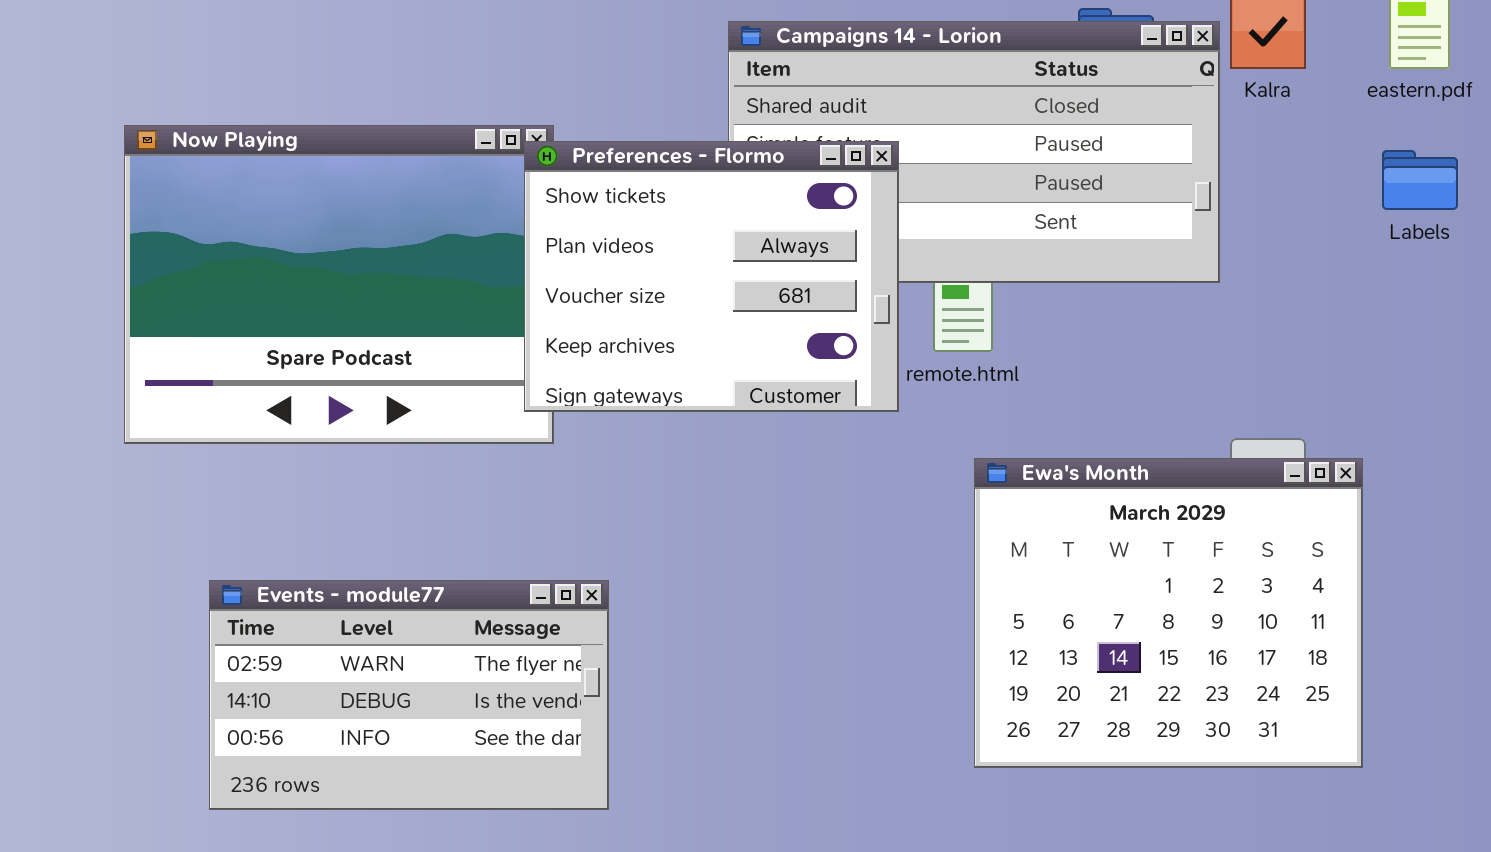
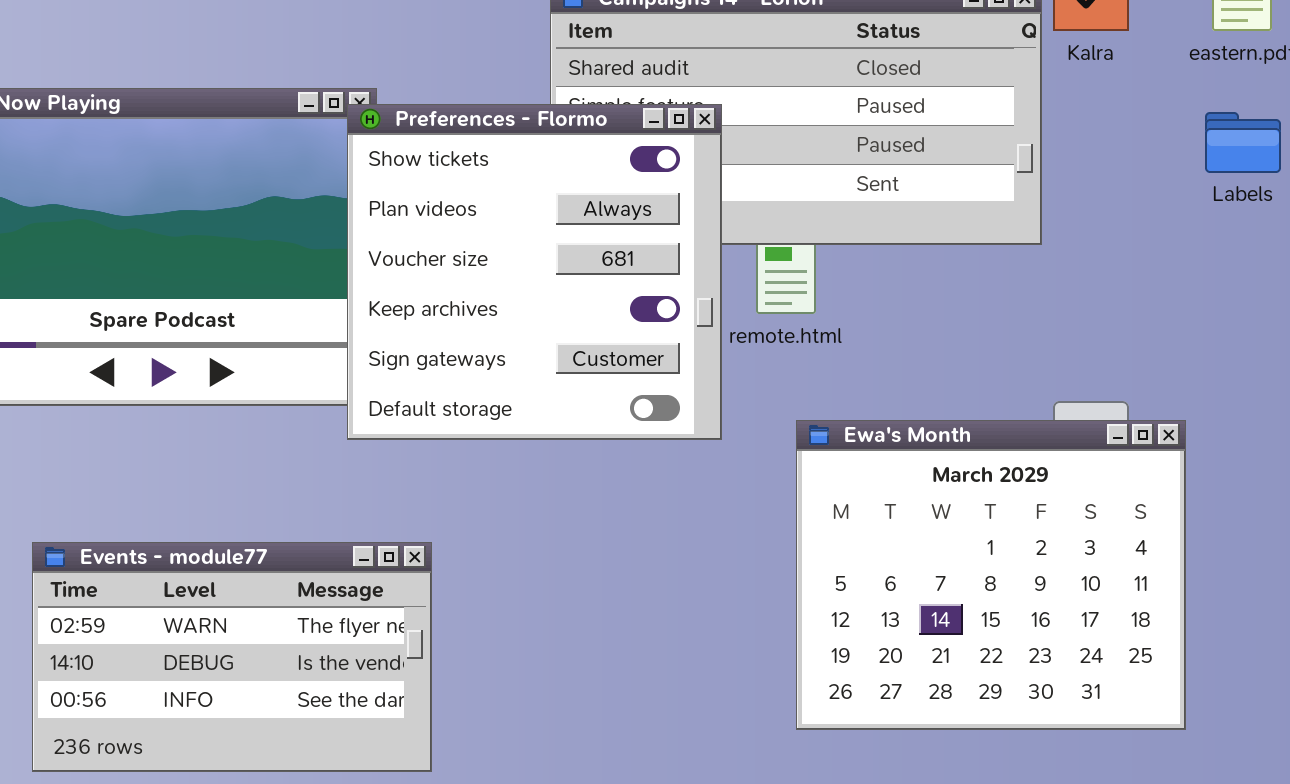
Preferences - Flormo: [524,141,899,412] -> [347,104,722,440], resized

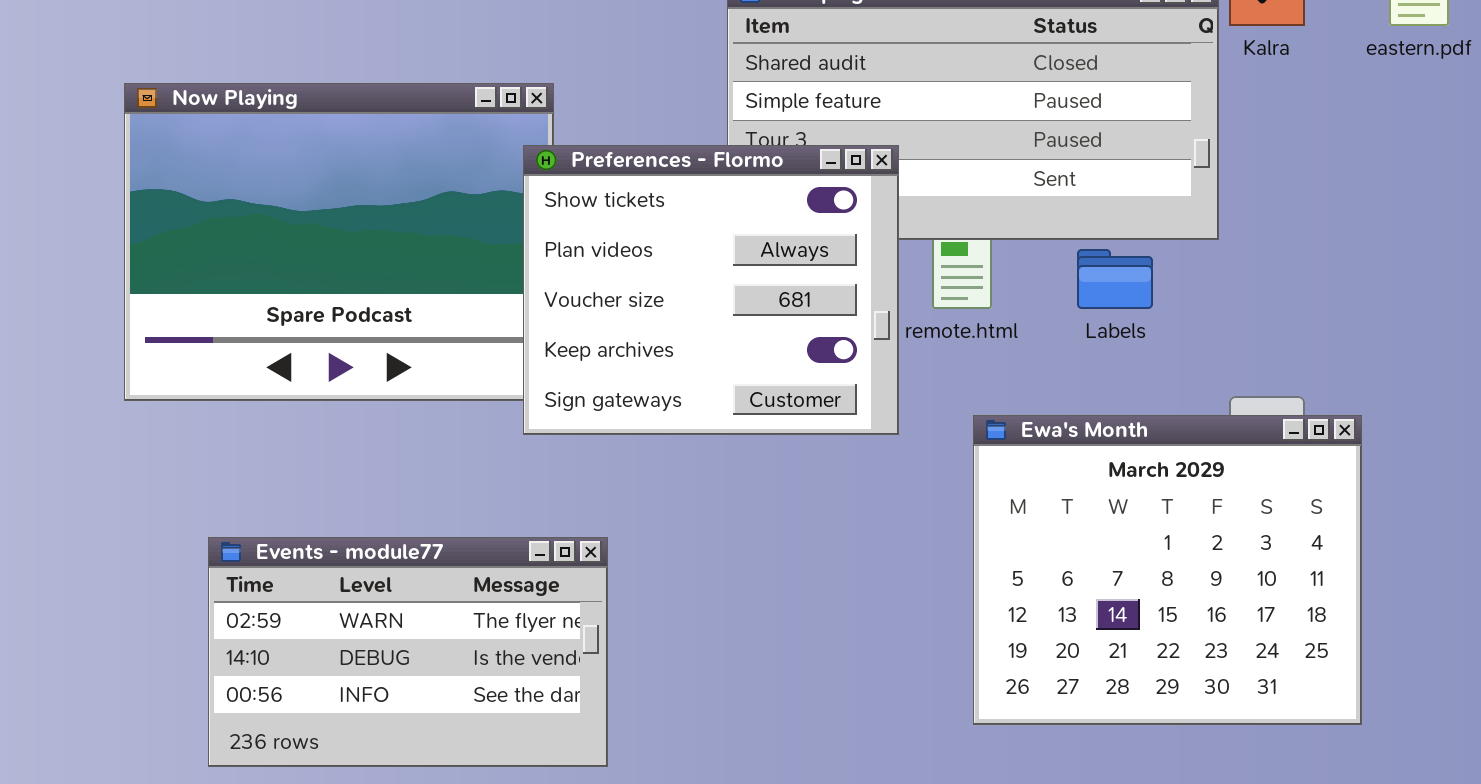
Preferences - Flormo: [347,104,722,440] -> [523,145,899,435], resized
Labels: [1205,112,1281,173] -> [1077,249,1153,309], moved

